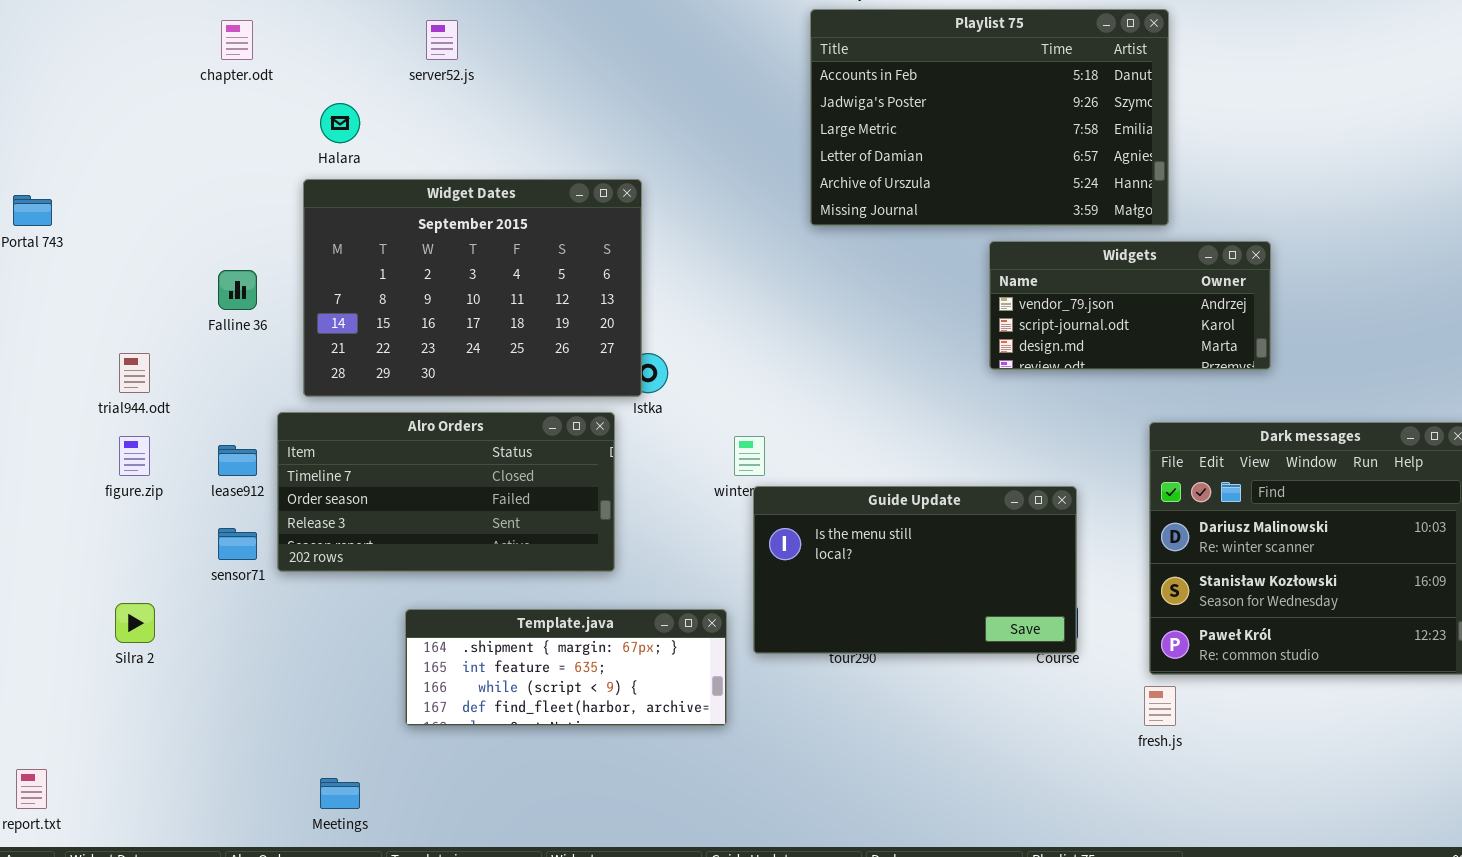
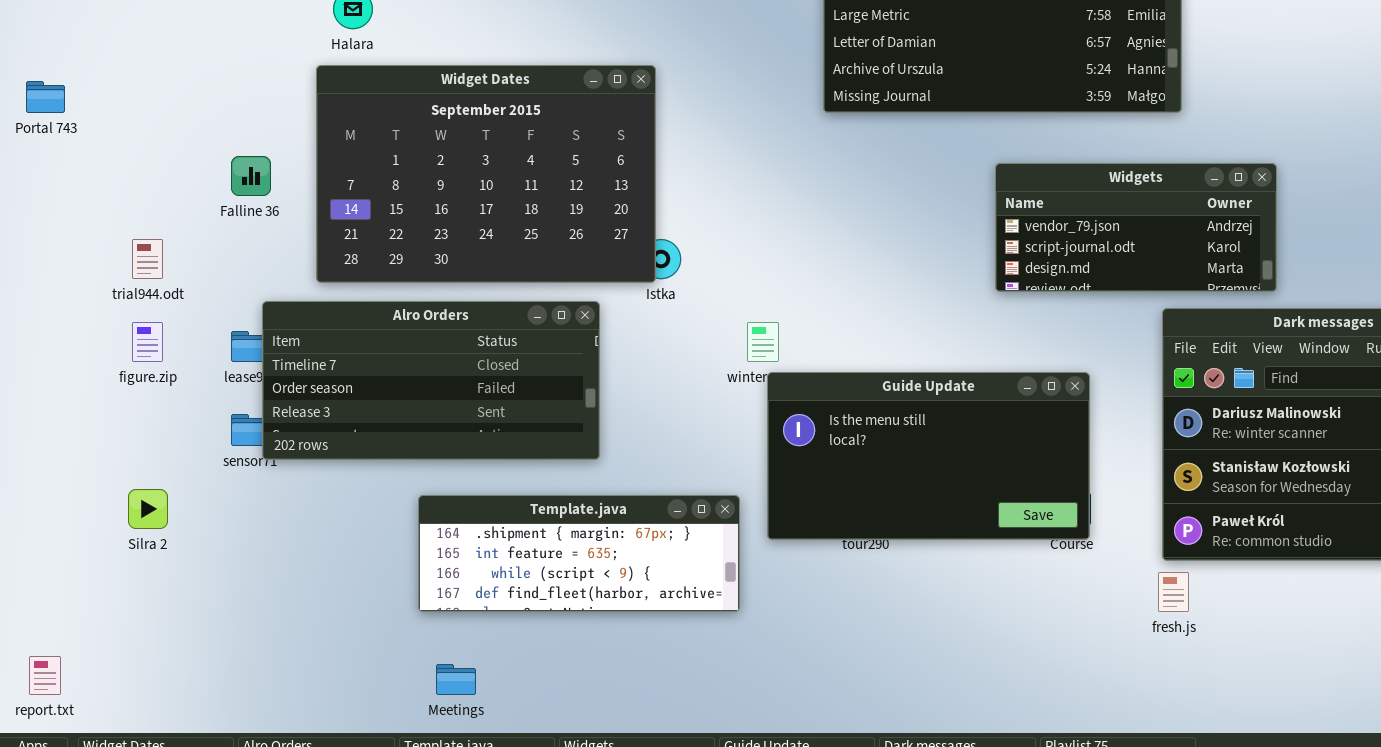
Widgets: [989,241,1271,370] -> [995,163,1277,292], moved
Alro Orders: [277,412,615,572] -> [262,301,600,460], moved
Meetings: [320,778,360,809] -> [436,664,476,695], moved

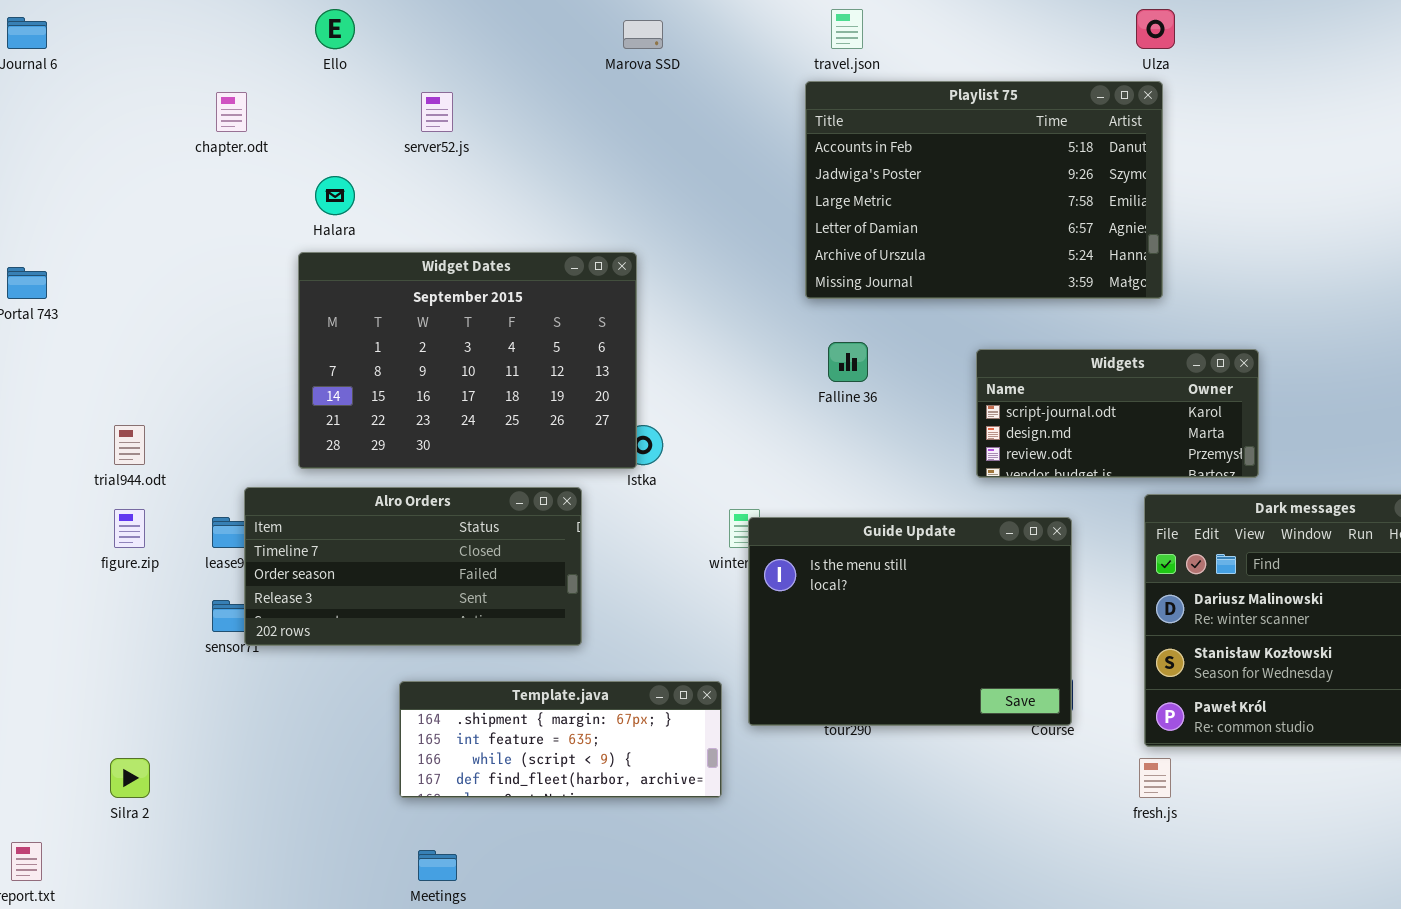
Falline 36: [231,156,271,196] -> [828,342,868,382], moved
Widgets: [995,163,1277,292] -> [976,349,1259,478], scrolled down 1 row
Guide Update: [767,372,1090,540] -> [748,517,1072,726], resized
Silra 2: [128,489,168,529] -> [110,758,150,798], moved

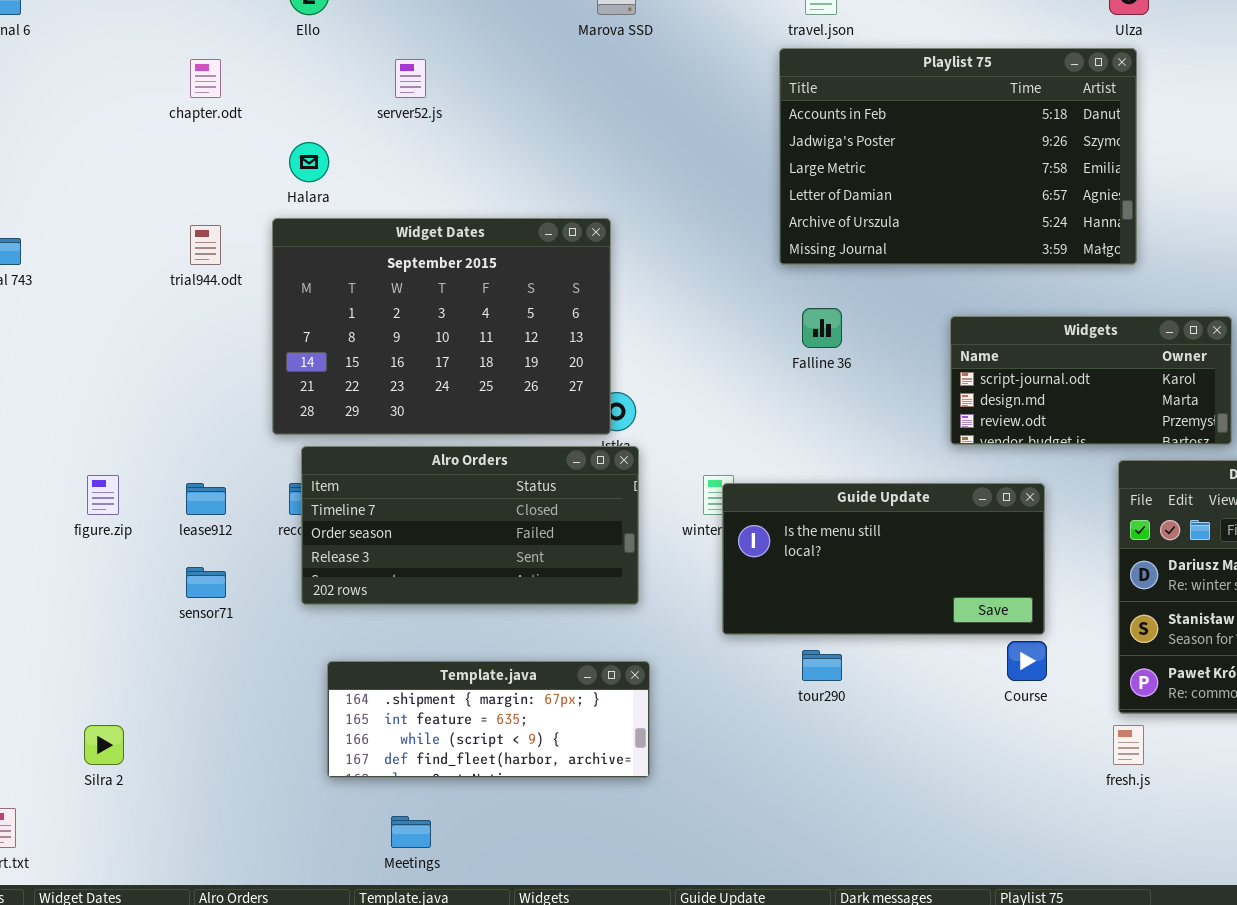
trial944.odt: [114,425,145,465] -> [190,225,221,265], moved
Alro Orders: [244,487,582,646] -> [301,446,639,605], moved
Guide Update: [748,517,1072,726] -> [722,483,1045,635], resized
Template.java: [399,681,722,798] -> [327,661,650,778], moved

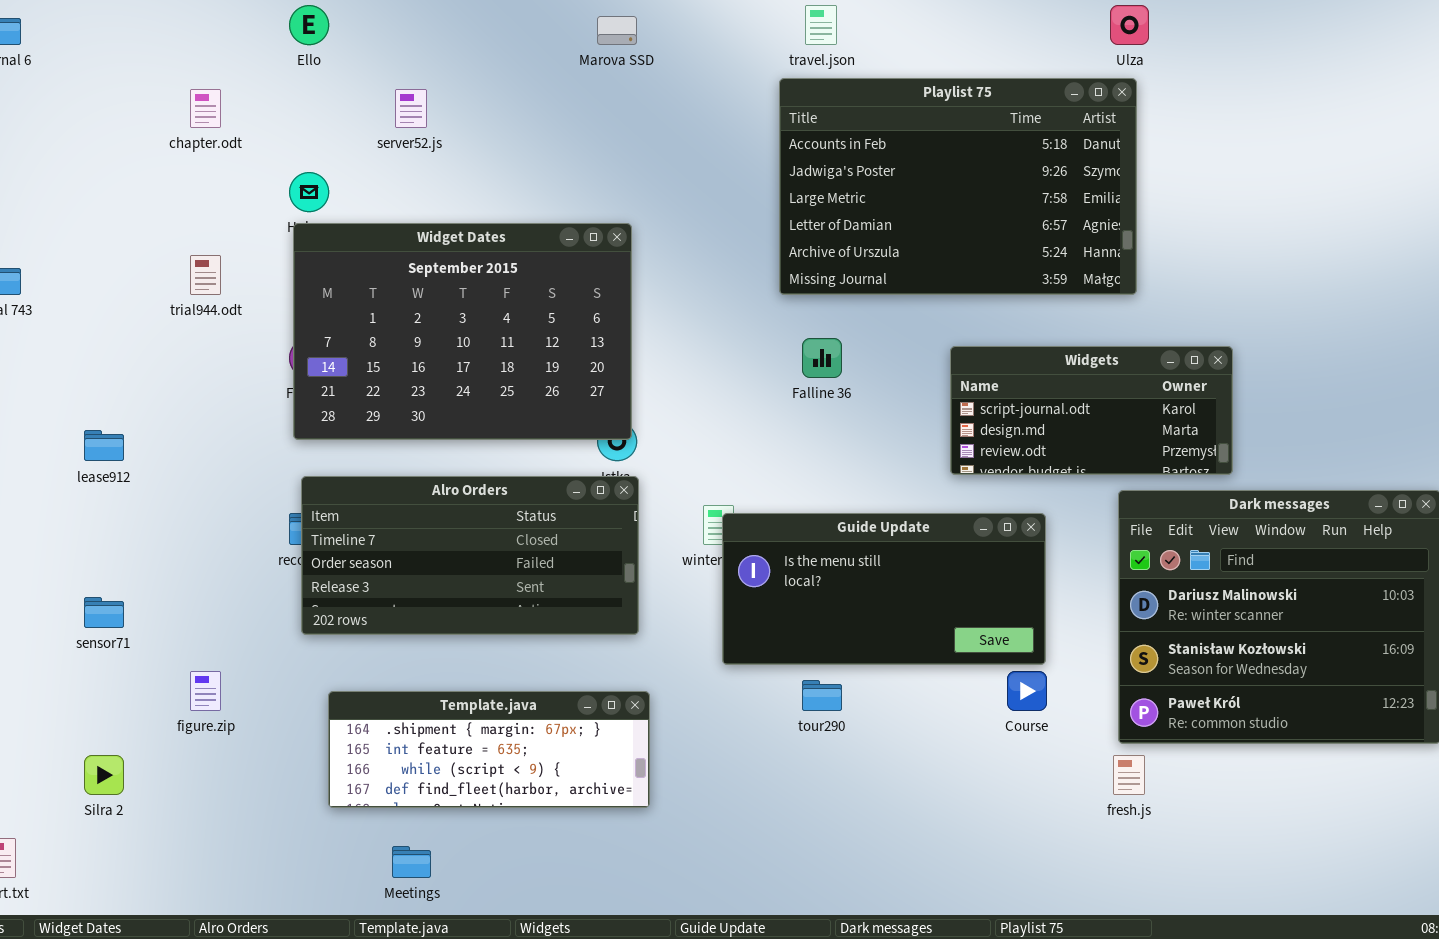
Widget Dates: [272,218,611,435] -> [293,223,632,440], moved
figure.zip: [87,475,119,515] -> [190,671,221,711], moved
lease912: [186,483,226,515] -> [84,430,124,461], moved
sensor71: [186,567,226,598] -> [84,597,124,628], moved

